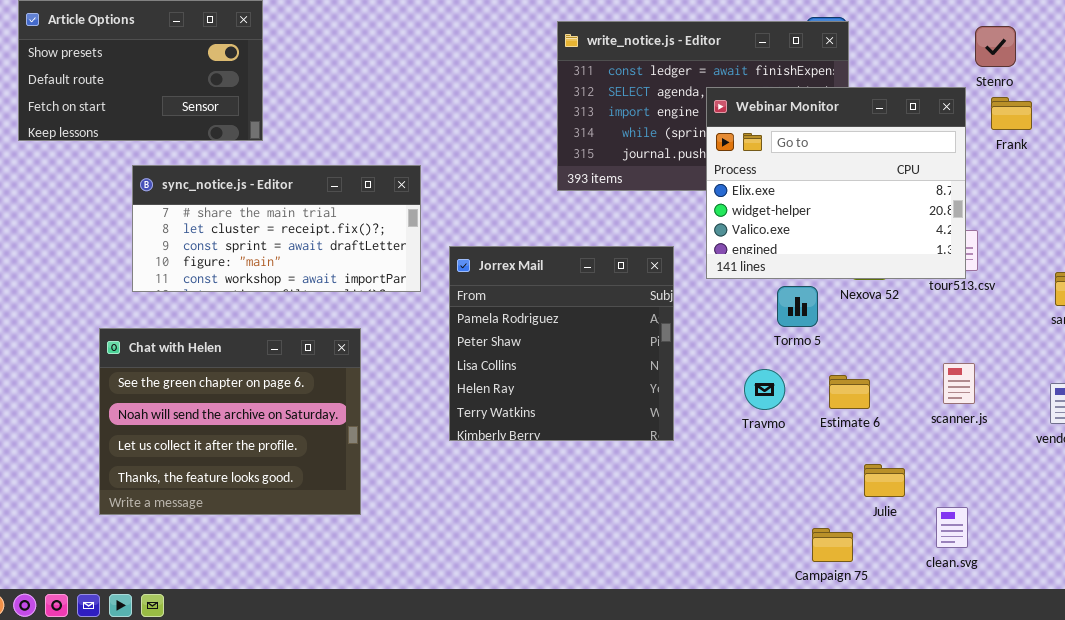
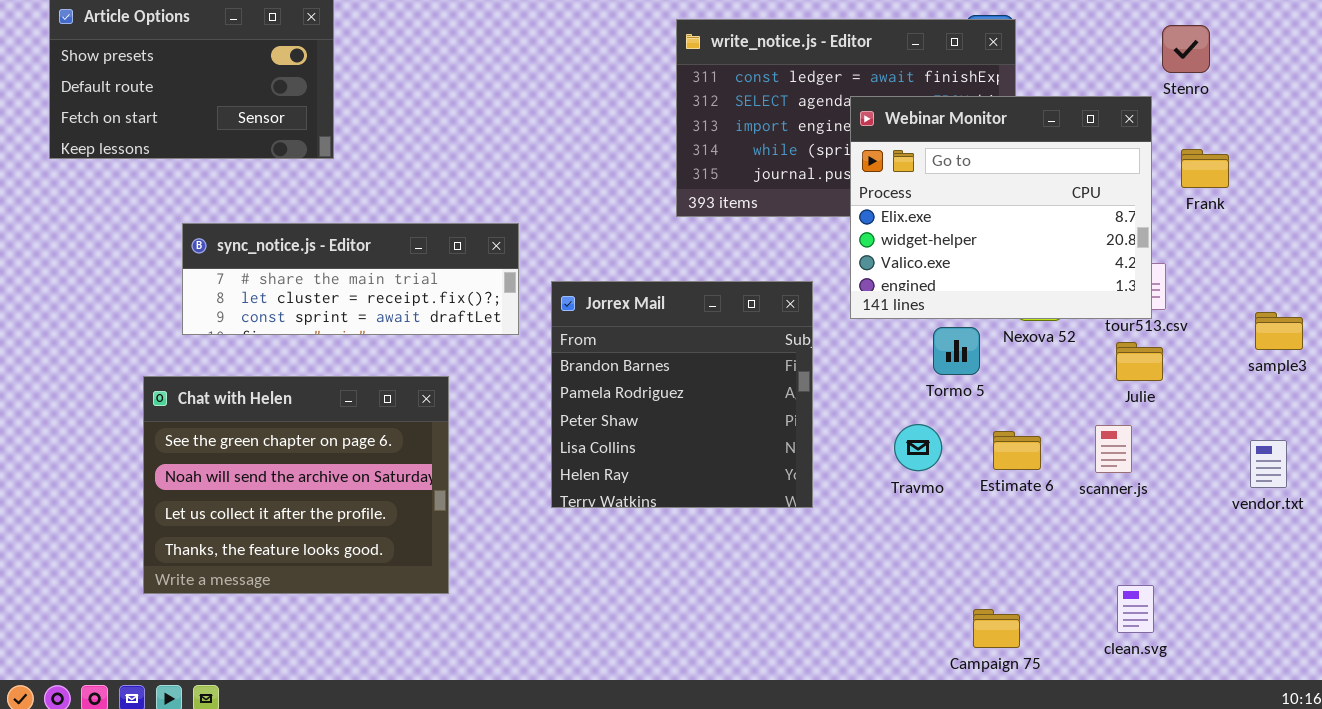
Frank: [991,97,1032,130] -> [1181,149,1229,188], moved
sync_notice.js - Editor: [132,165,421,292] -> [182,223,519,335], resized
Jorrex Mail: [449,246,674,441] -> [551,281,813,508], scrolled up 1 row
scanner.js: [943,363,975,404] -> [1095,425,1132,473], moved
Julie: [864,464,905,497] -> [1116,342,1163,381], moved

